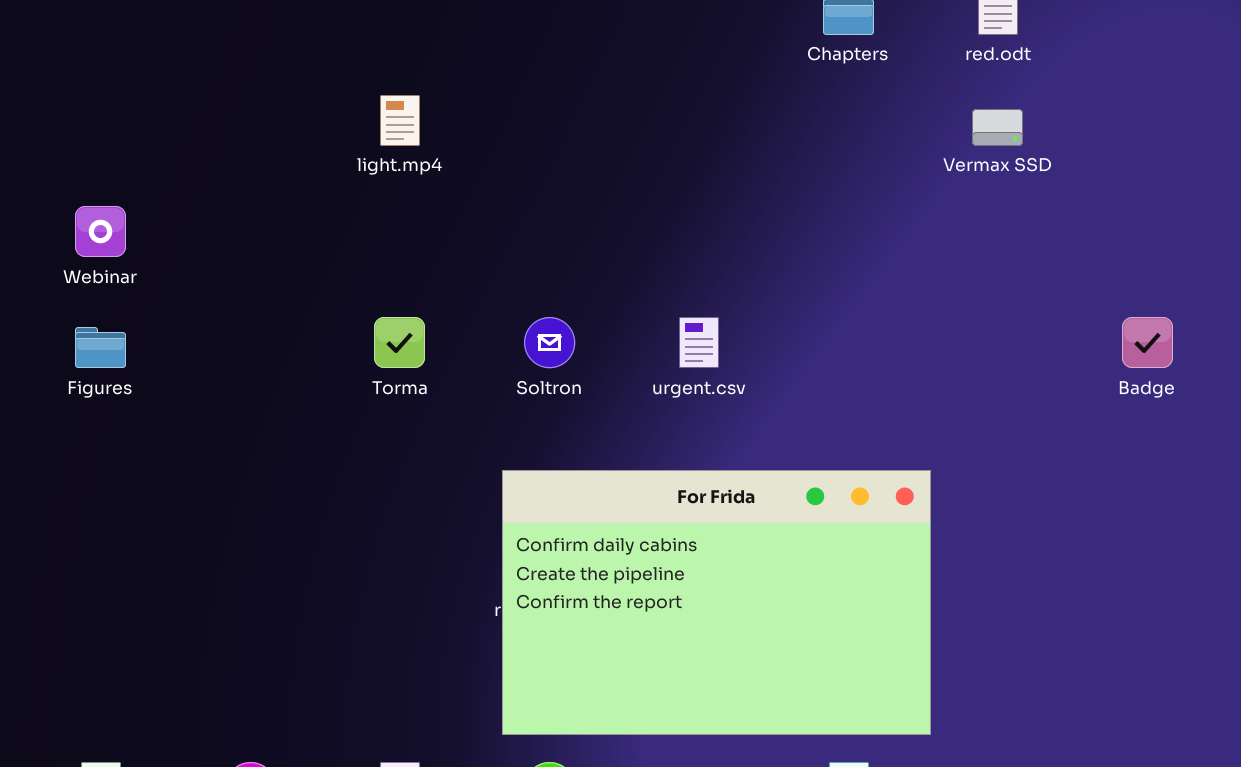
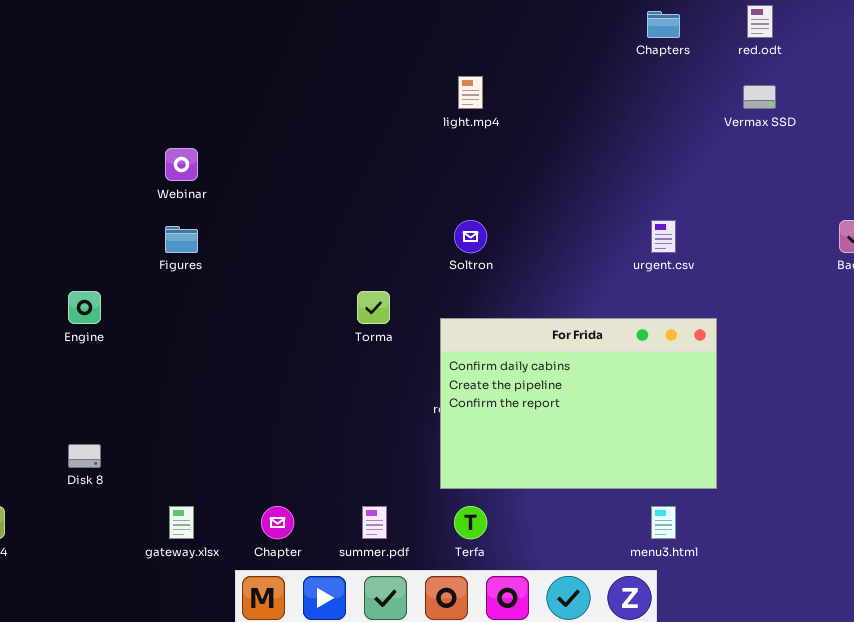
light.mp4: [380,95,420,146] -> [458,76,483,109], moved
Torma: [374,317,425,368] -> [357,291,390,324], moved
urgent.csv: [679,317,719,368] -> [651,220,676,253], moved

